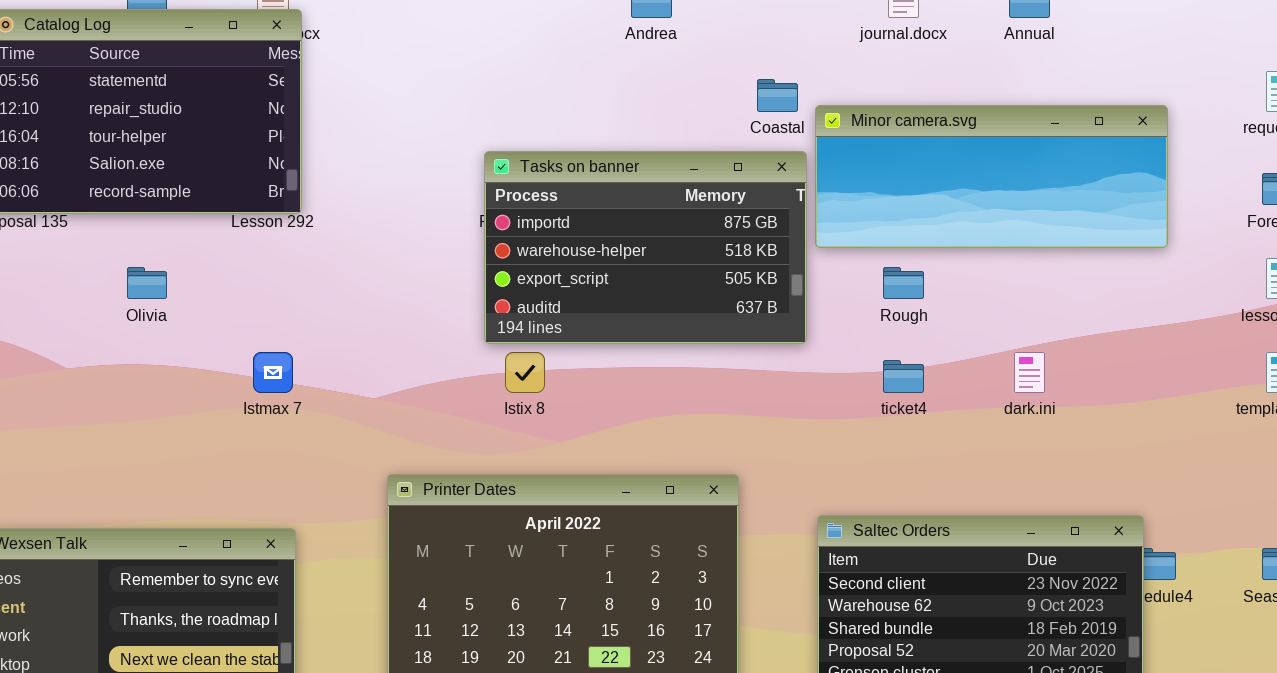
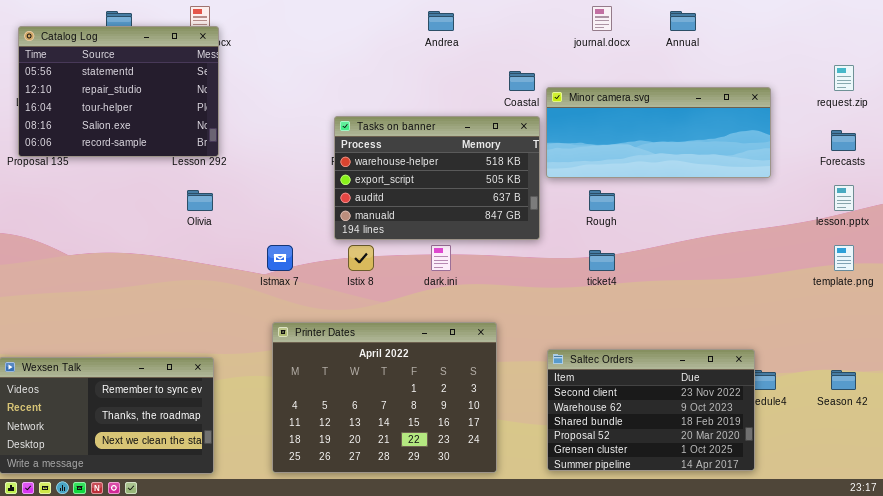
Tasks on banner: [484,151,807,344] -> [334,116,540,240], scrolled down 1 row
Olivia: [127,267,167,299] -> [187,190,213,211], moved
Istmax 7: [253,352,293,393] -> [267,245,293,271], moved
dark.ini: [1014,352,1045,393] -> [431,245,451,271], moved

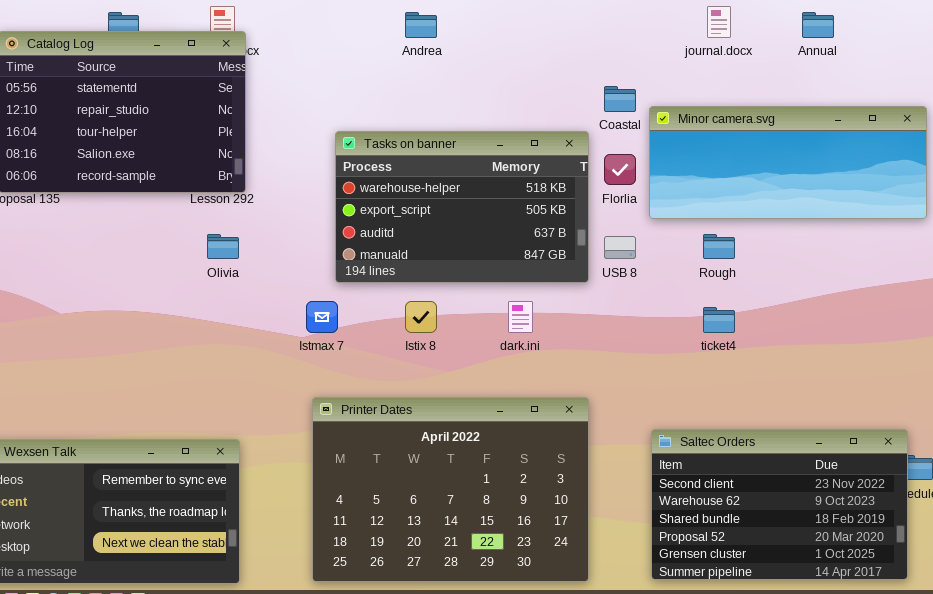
Andrea: [428,11,454,31] -> [405,12,437,38], moved
Tasks on banner: [334,116,540,240] -> [335,131,589,283], moved

